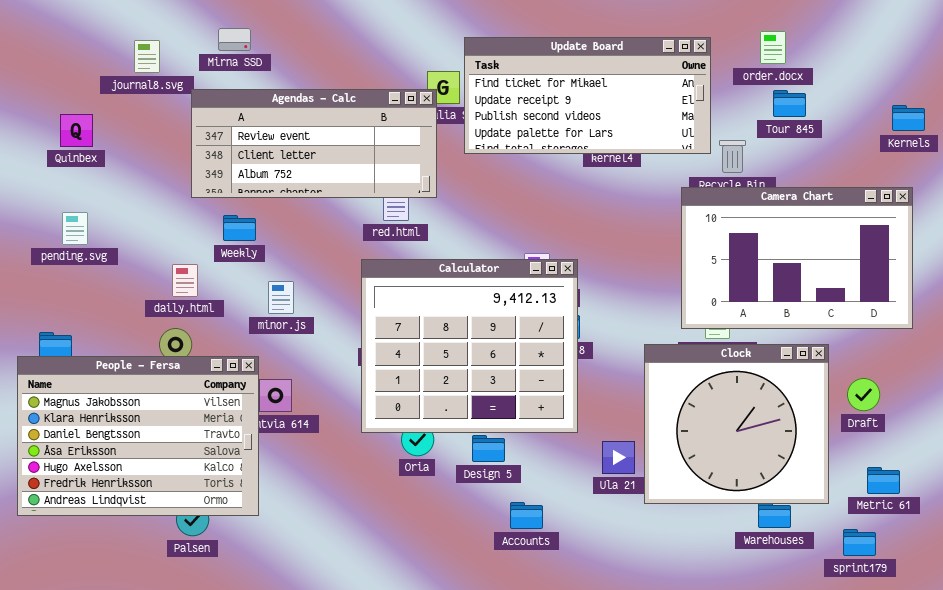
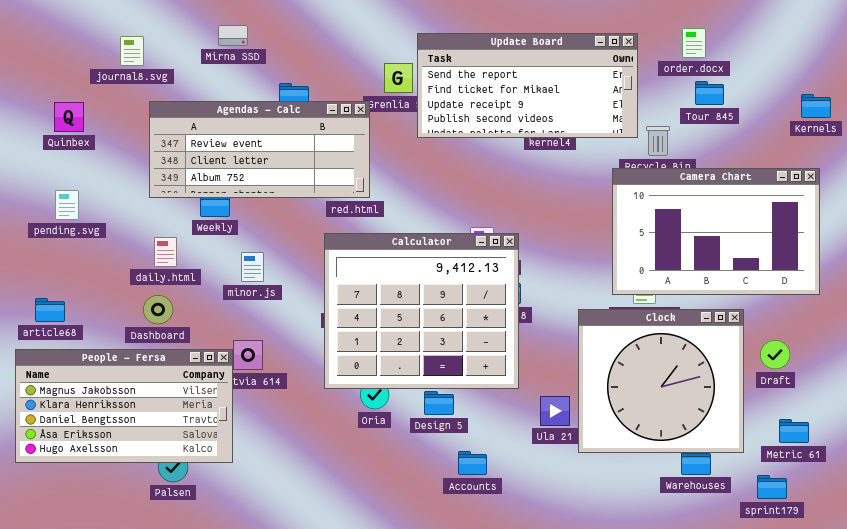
Mirna SSD: [218,28,251,51] -> [218,25,248,46], moved
Update Board: [464,37,711,154] -> [417,33,638,138], scrolled up 1 row
Agendas - Calc: [191,89,437,198] -> [149,101,370,198], moved
People - Fersa: [17,356,259,516] -> [15,349,233,463], resized

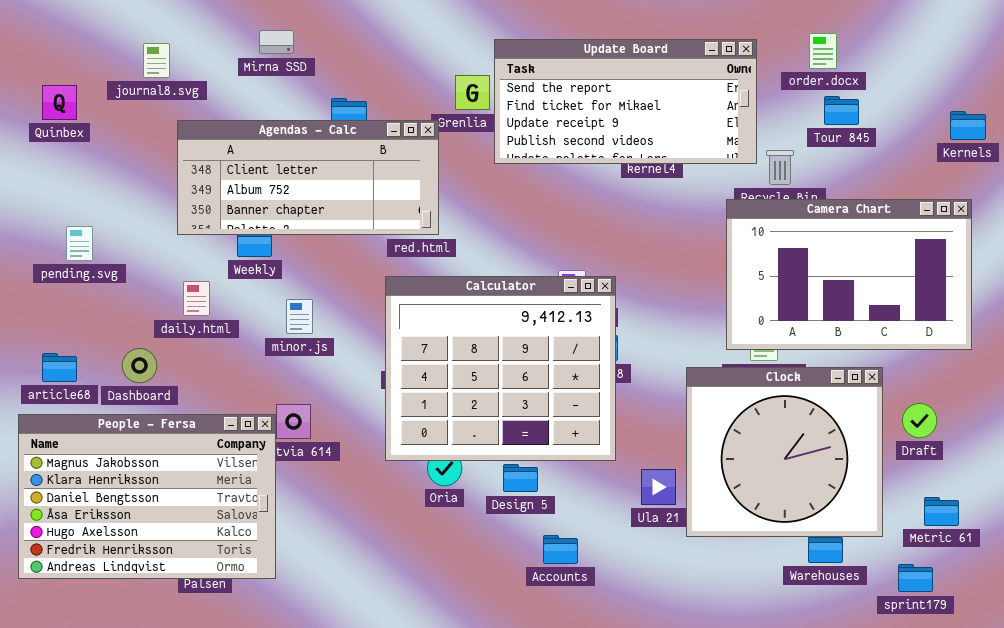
Agendas - Calc: [149,101,370,198] -> [177,120,439,235], scrolled down 1 row
Quinbex: [54,102,84,132] -> [42,85,77,120], moved
Dashboard: [143,295,173,324] -> [122,348,157,383], moved
People - Fersa: [15,349,233,463] -> [18,414,276,579], resized

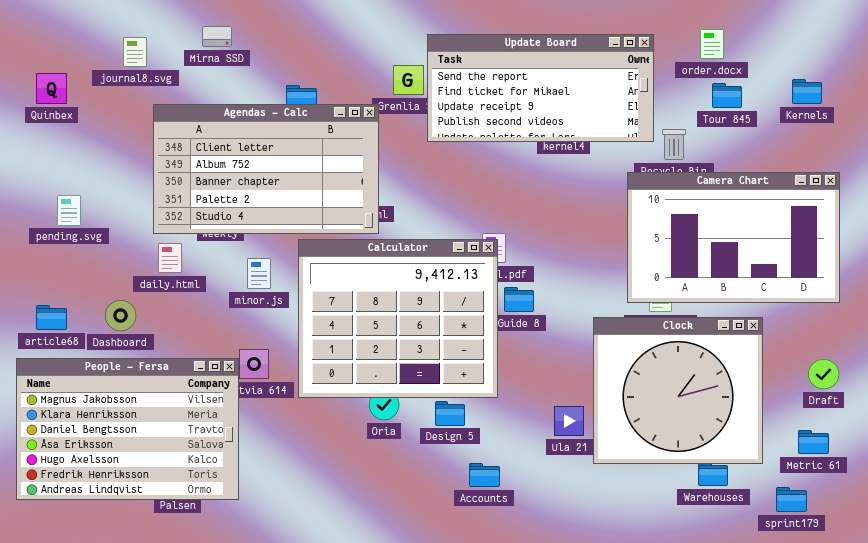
Mirna SSD: [259,30,294,54] -> [202,26,232,47], moved
Kernels: [950,111,986,140] -> [792,79,822,104], moved
Agendas - Calc: [177,120,439,235] -> [153,104,379,234], resized
Calculator: [385,276,616,461] -> [298,239,498,398], moved
Draft: [902,403,937,438] -> [808,359,839,389], moved

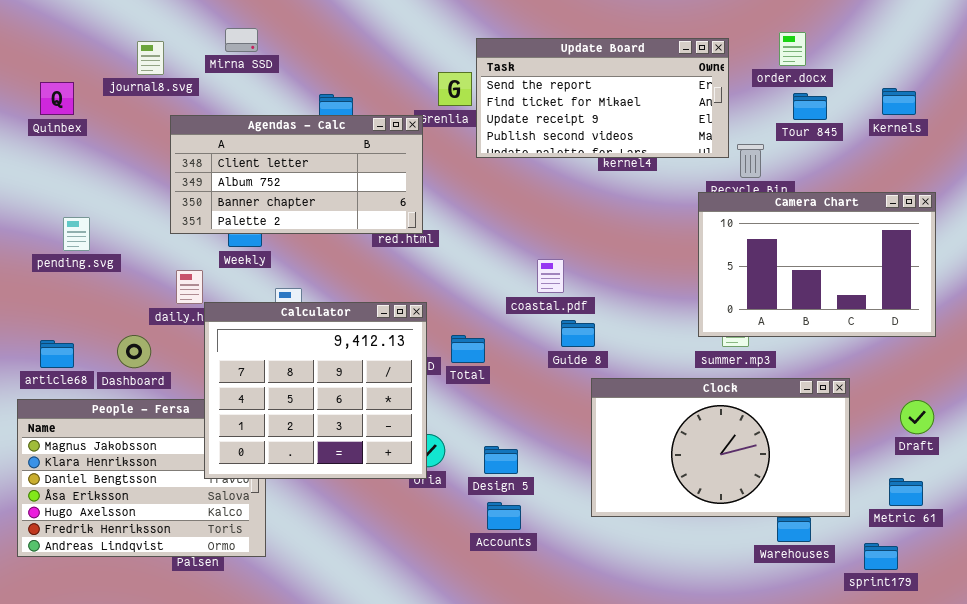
Agendas - Calc: [153,104,379,234] -> [170,115,423,234], resized
Calculator: [298,239,498,398] -> [204,302,427,479], moved
Clock: [593,317,763,464] -> [591,378,850,517], resized
Accounts: [469,463,500,487] -> [487,502,521,530], moved

